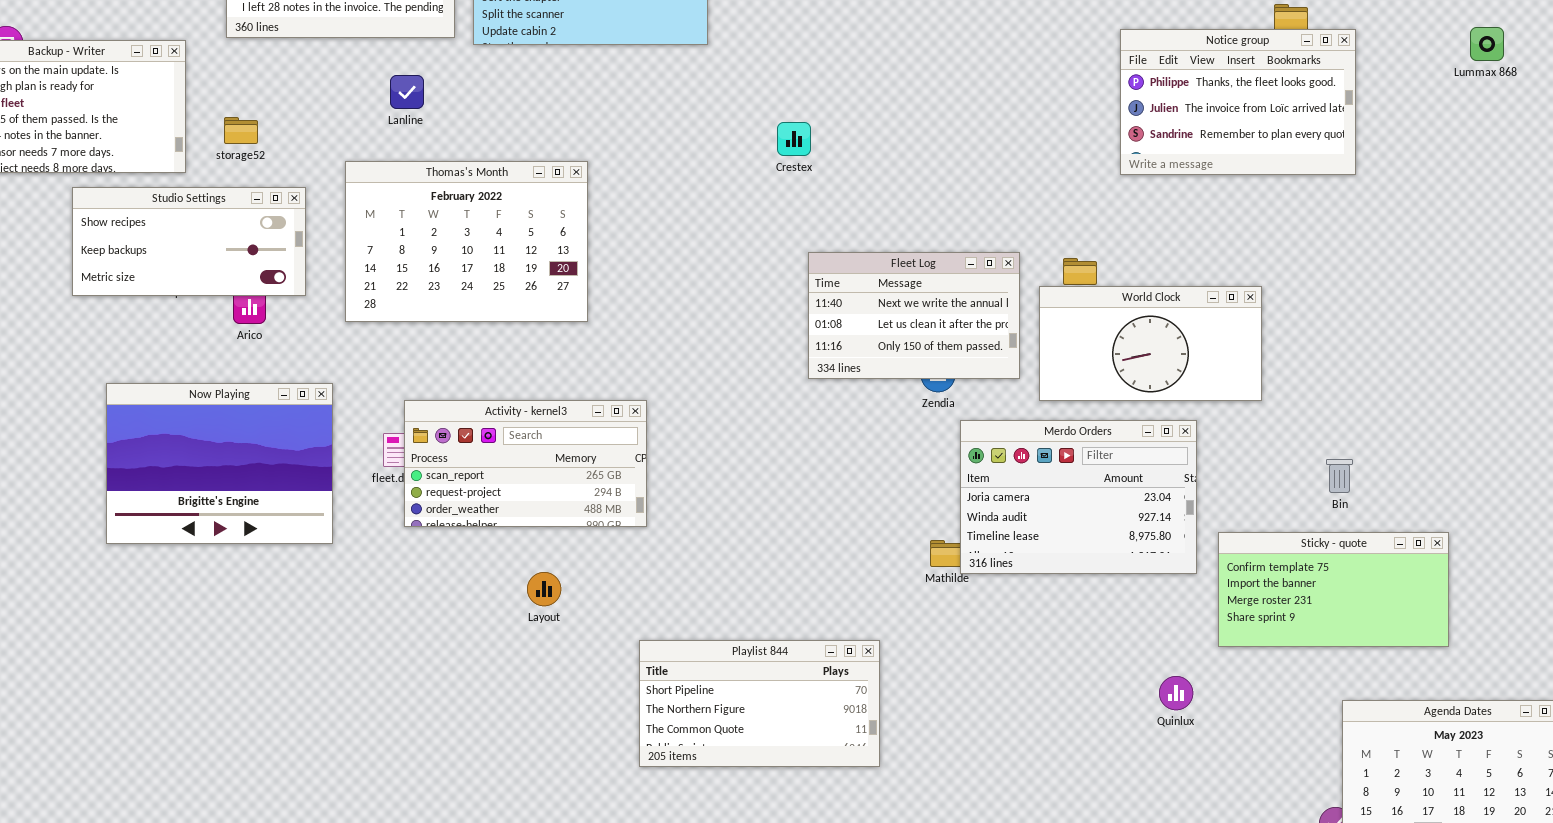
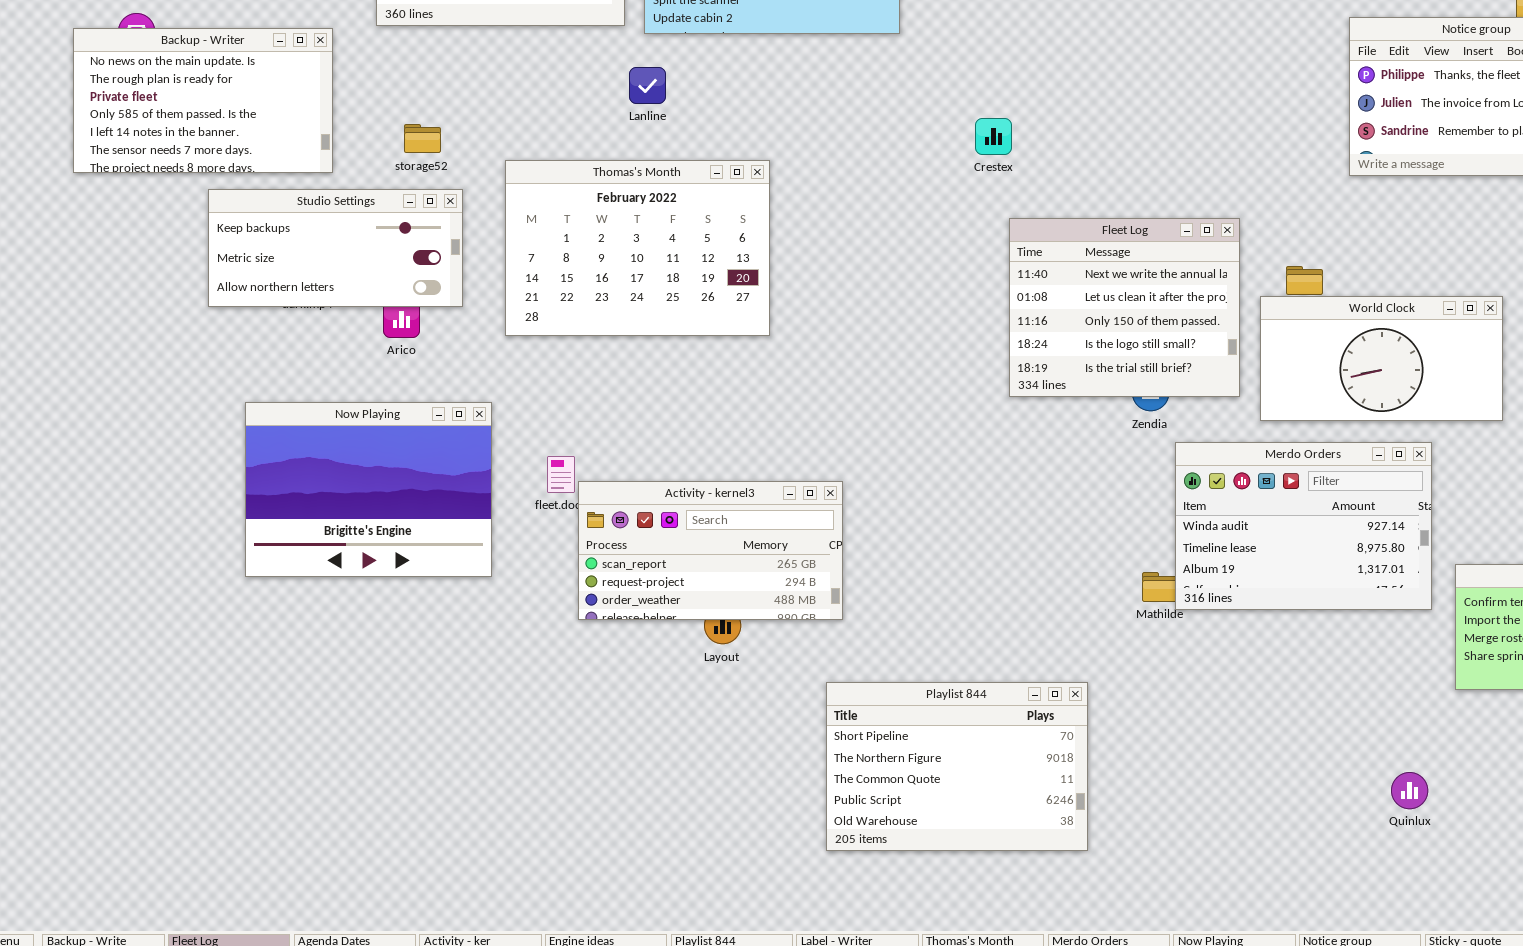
Lanline: [390,75,424,109] -> [629,67,666,104], moved
storage52: [224,117,258,144] -> [404,124,441,153], moved
Studio Settings: [72,187,306,296] -> [208,189,463,307], scrolled down 1 row
Fleet Log: [808,252,1020,379] -> [1009,218,1240,397], resized
Activity - kernel3: [404,400,647,527] -> [578,481,843,620], moved
Merdo Orders: [960,420,1197,574] -> [1175,442,1432,610], scrolled down 1 row
Playlist 844: [639,640,880,767] -> [826,682,1088,851], resized
Quinlux: [1159,676,1193,710] -> [1391,772,1428,809], moved

